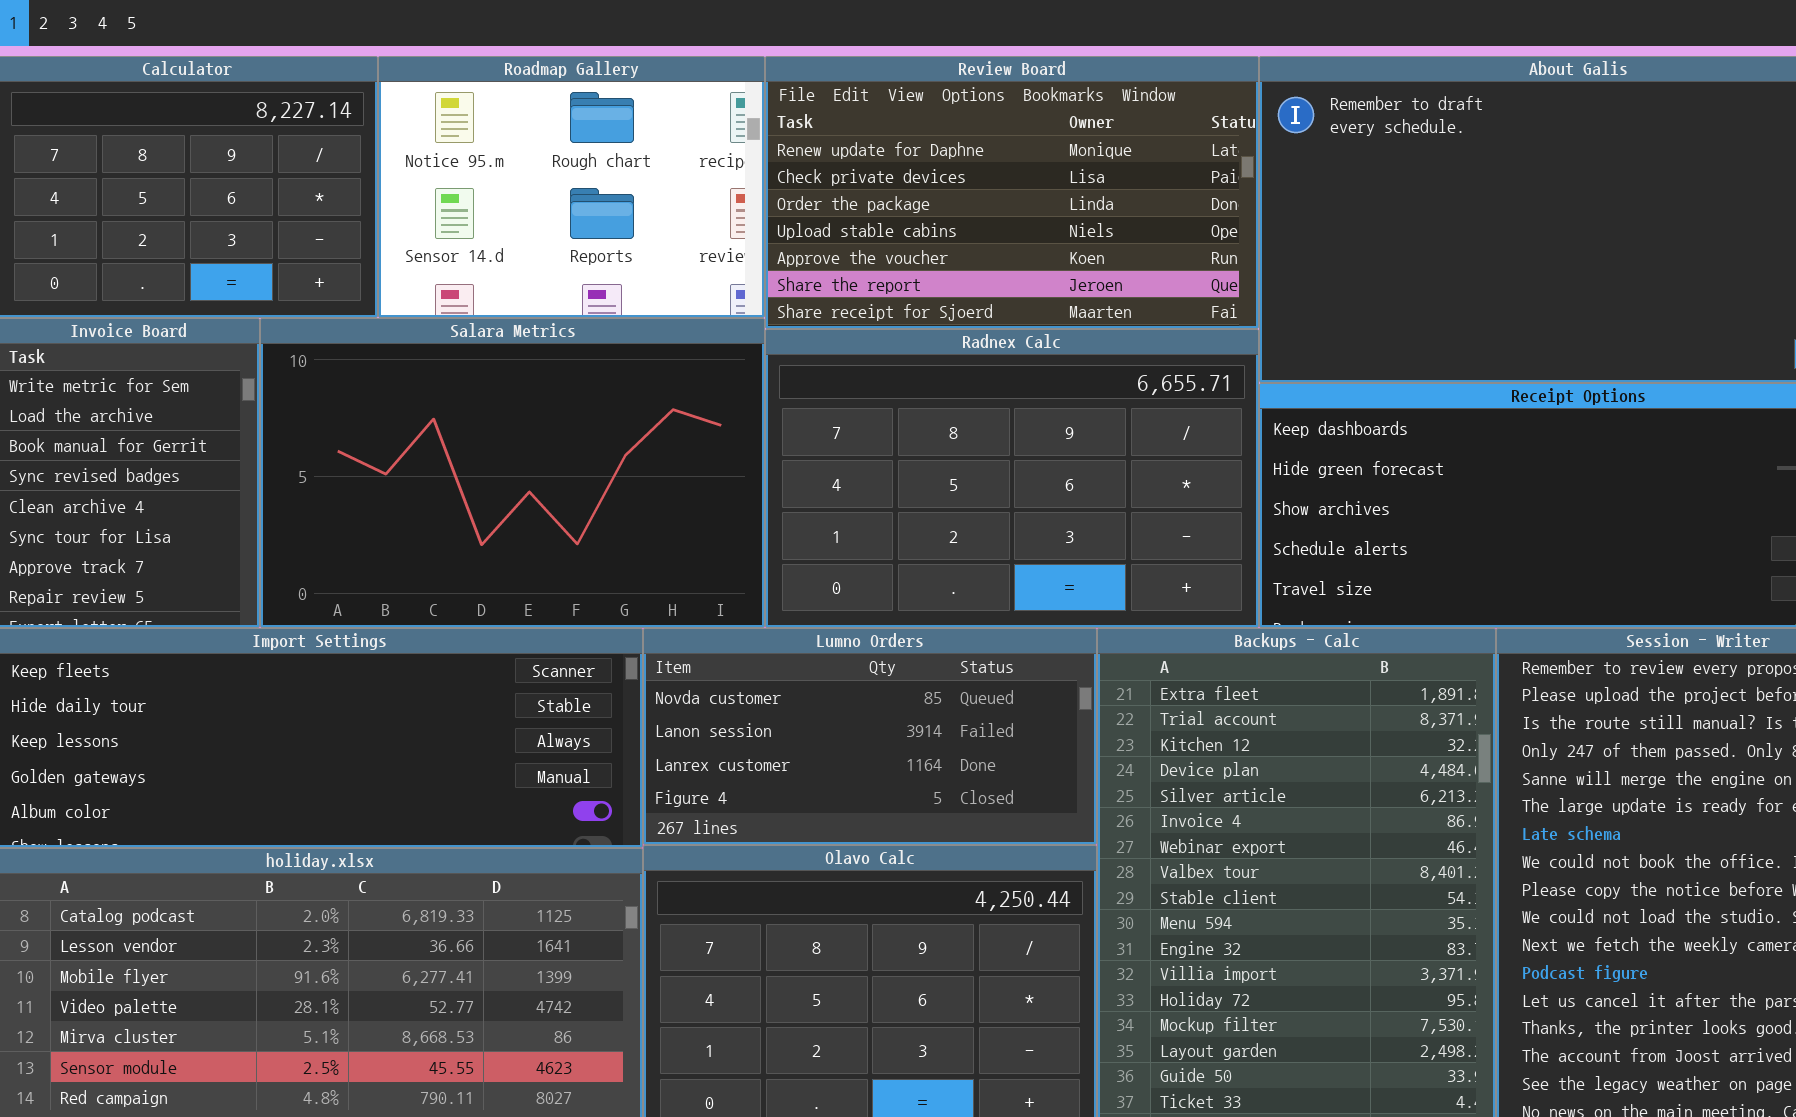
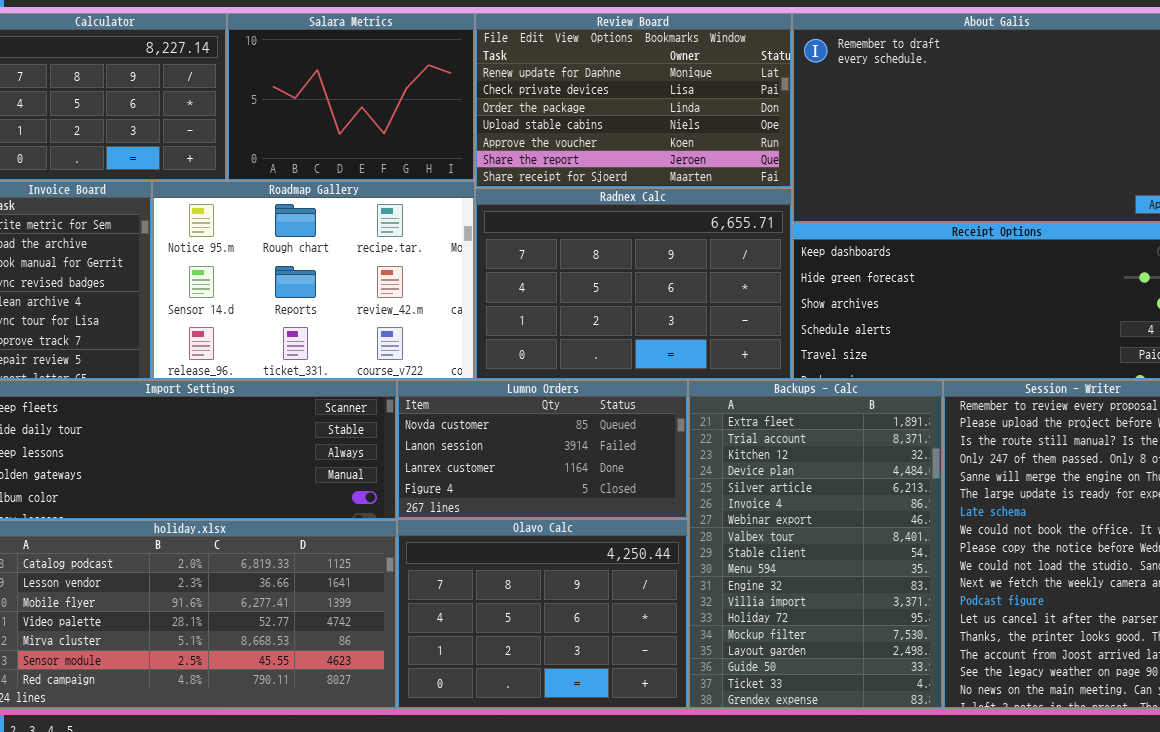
Roadmap Gallery: [378,56,765,318] -> [152,181,475,380], moved, resized
Salara Metrics: [260,318,765,628] -> [227,13,475,181], moved, resized

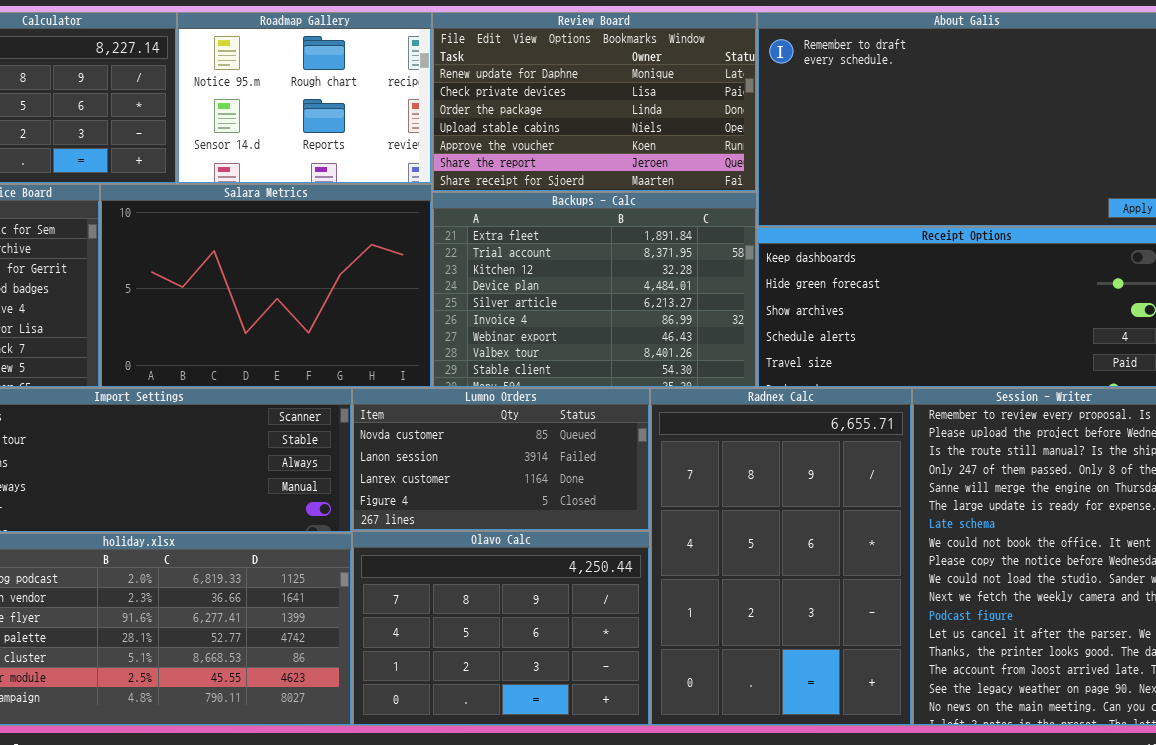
Salara Metrics: [227,13,475,181] -> [100,184,432,388], moved, resized
Roadmap Gallery: [152,181,475,380] -> [177,12,432,184], moved, resized
Radnex Calc: [475,188,792,380] -> [650,388,912,726], moved, resized
Backups - Calc: [688,380,943,709] -> [432,192,757,388], moved, resized

